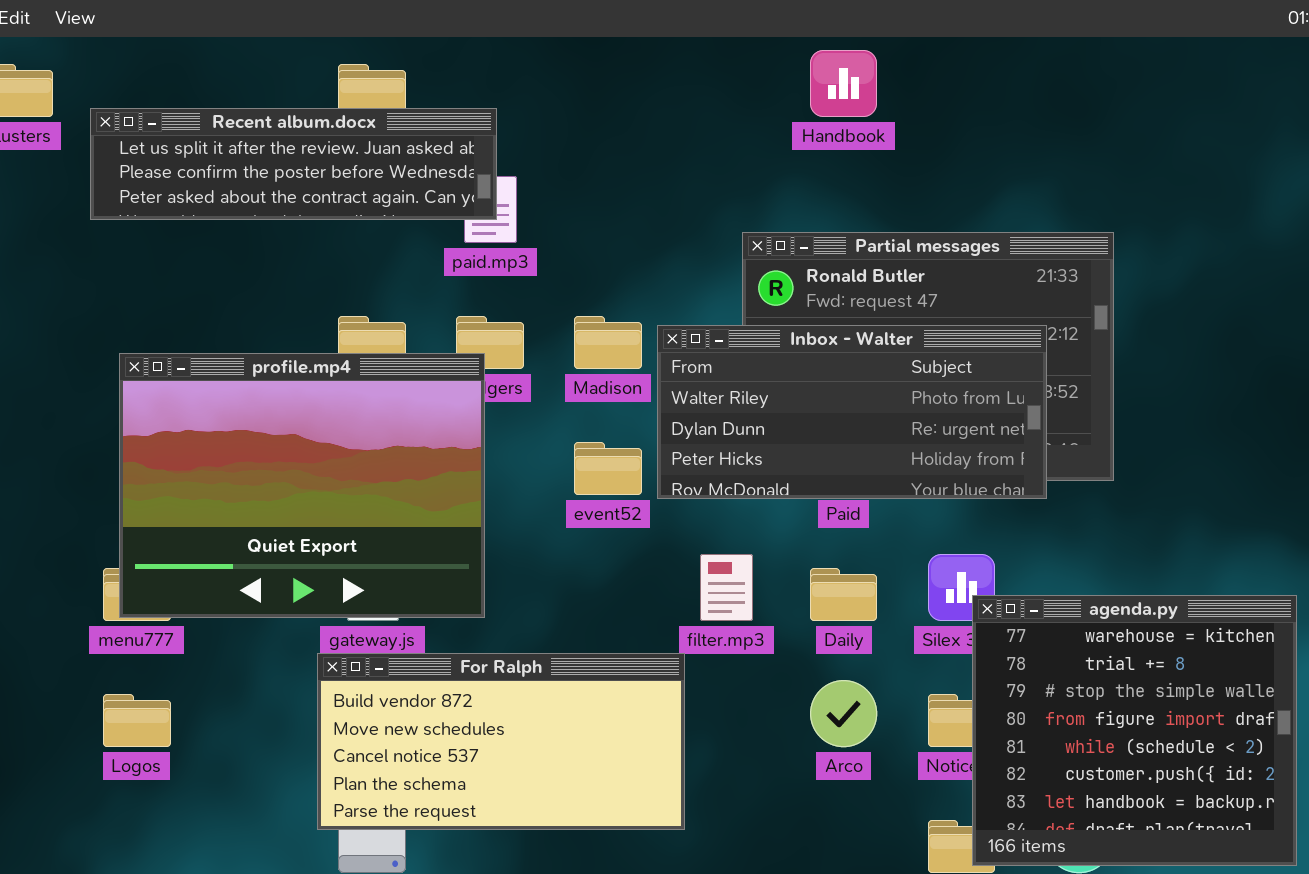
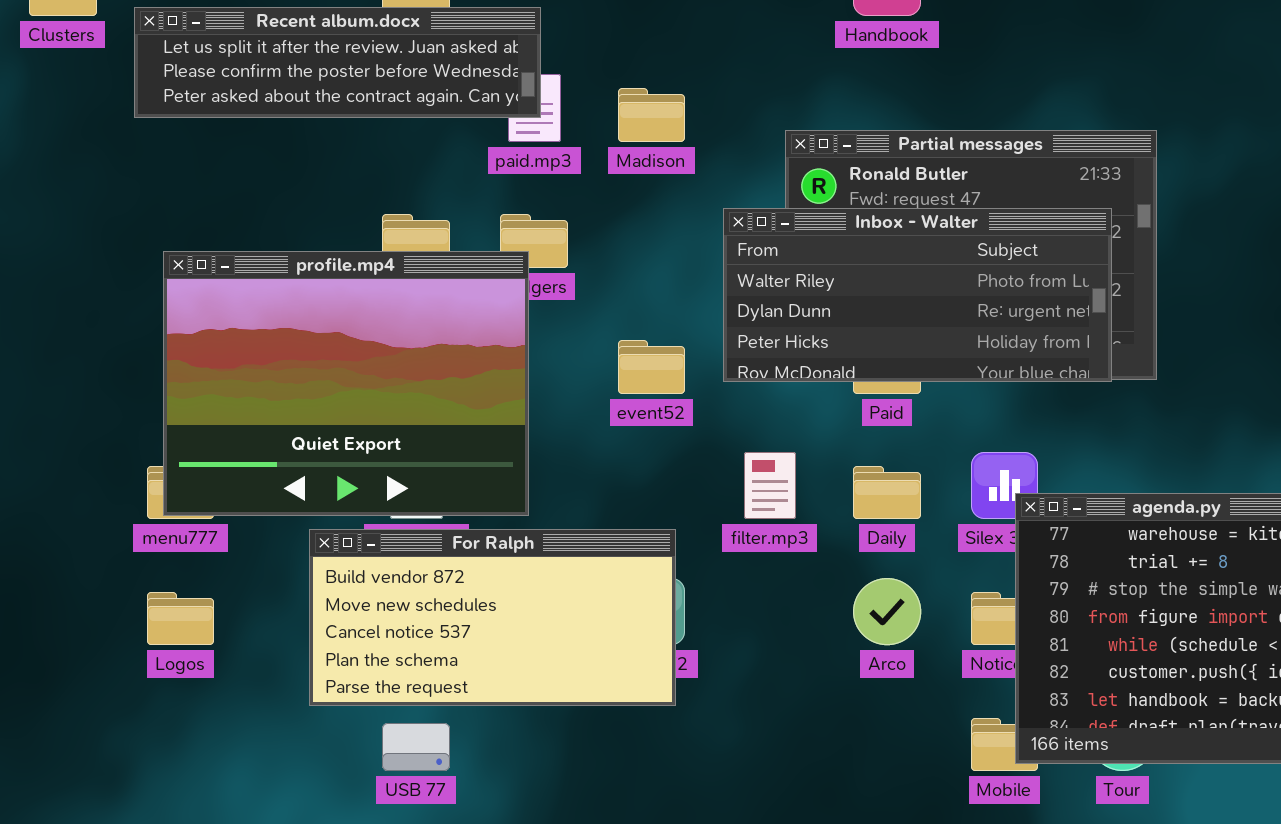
Madison: [574,316,642,369] -> [618,88,685,142], moved
Inbox - Walter: [657,325,1047,499] -> [723,208,1112,382], moved
For Ralph: [317,653,685,830] -> [309,529,676,706], moved

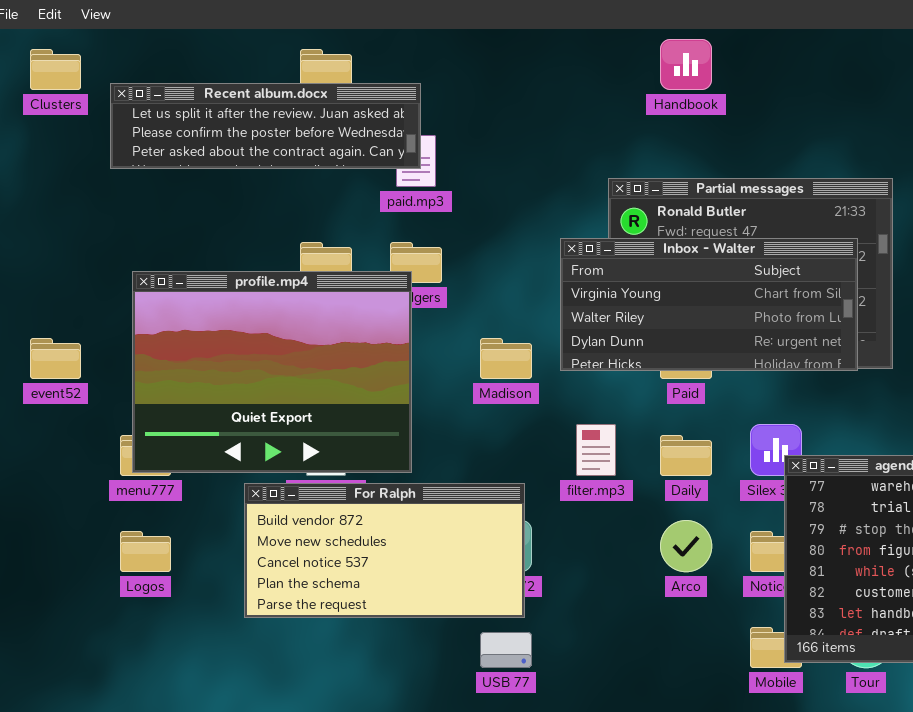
Madison: [618,88,685,142] -> [480,338,532,379], moved
Inbox - Walter: [723,208,1112,382] -> [560,238,858,371], scrolled up 1 row
event52: [618,340,685,394] -> [30,338,81,379], moved
USB 77: [382,723,450,771] -> [480,632,532,668], moved

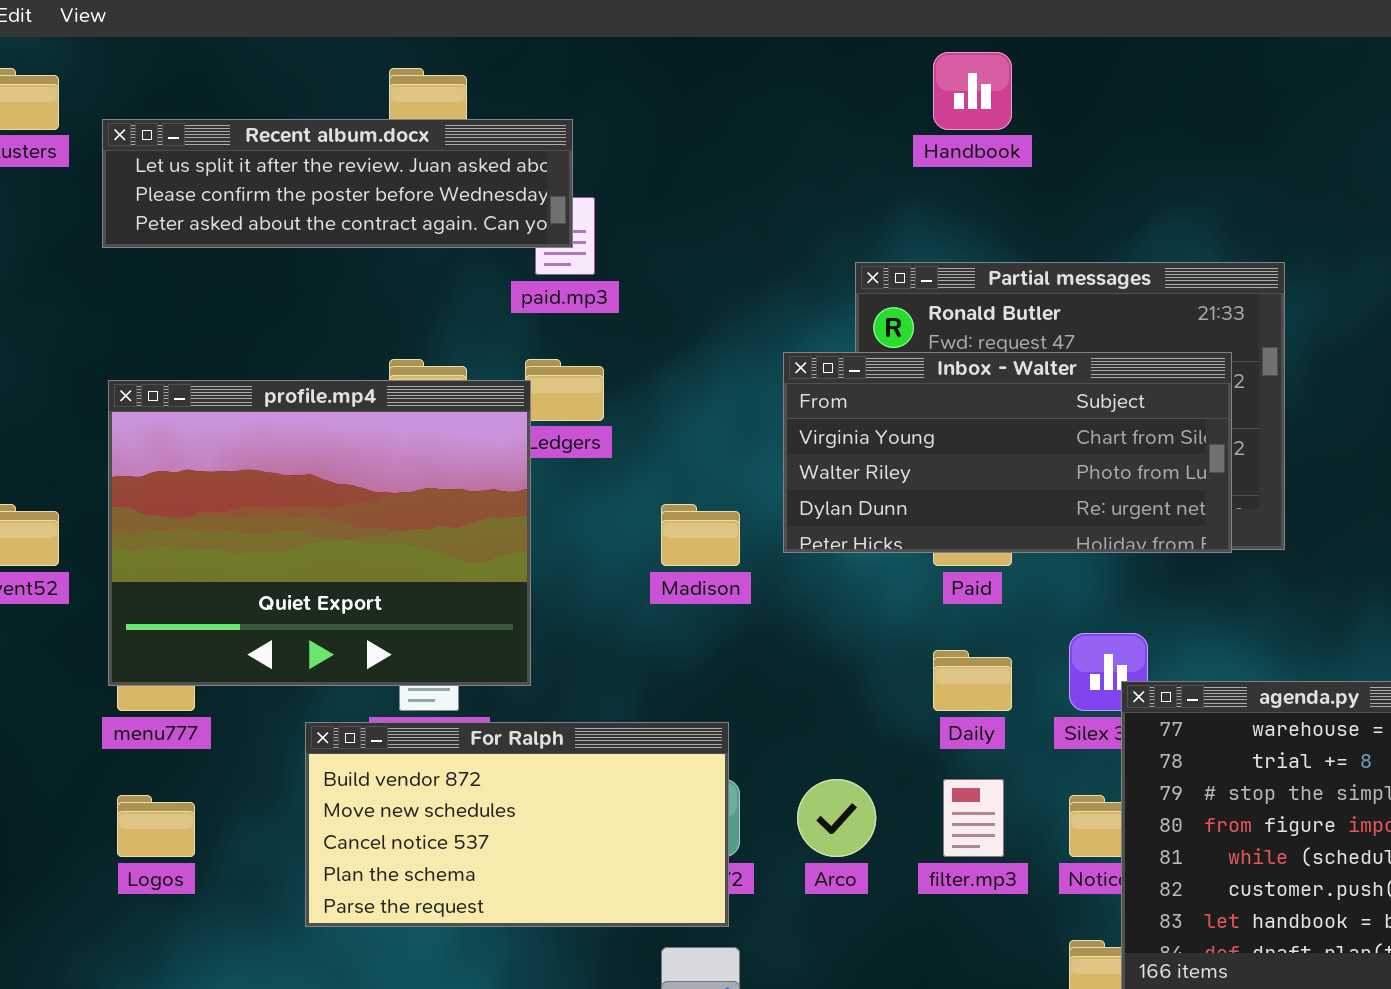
profile.mp4: [132,271,412,473] -> [108,380,531,686], moved
filter.mp3: [576,424,616,476] -> [943,779,1004,857], moved
Arco: [660,520,712,572] -> [797,779,876,857], moved

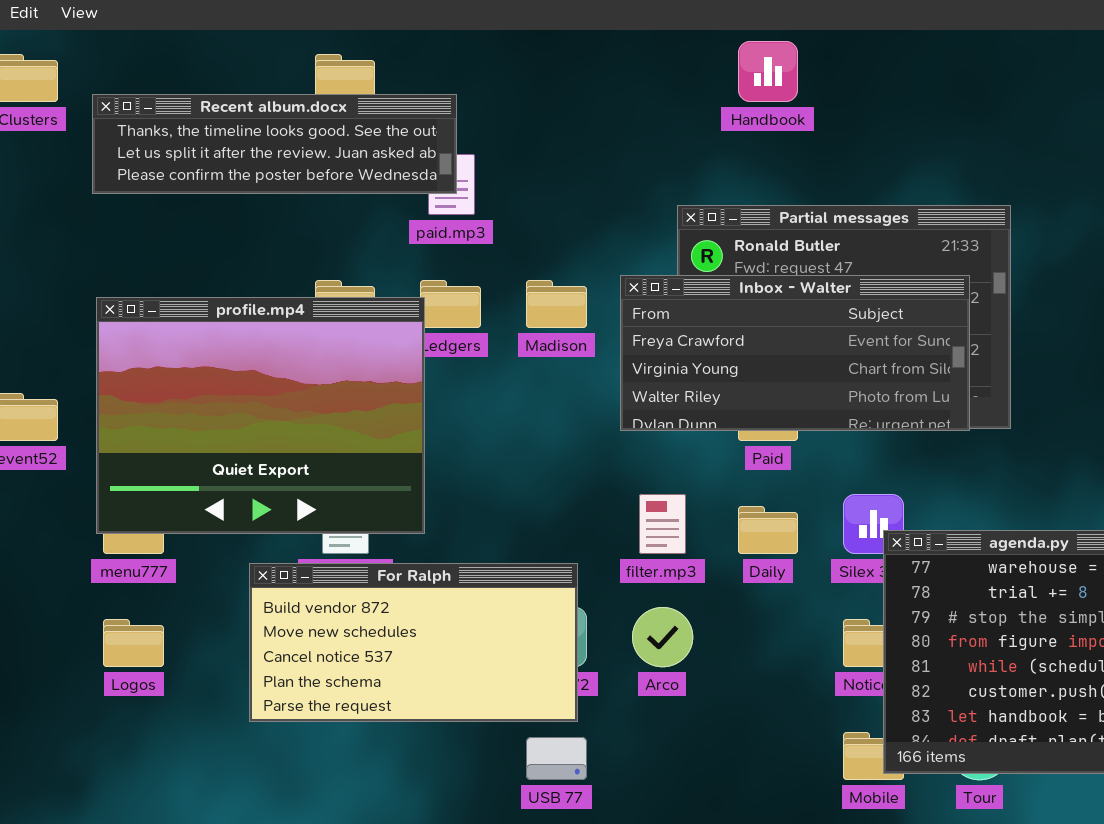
Recent album.docx: [102,119,573,248] -> [92,94,457,194], scrolled up 1 row
Inbox - Walter: [783,352,1232,553] -> [620,275,970,431], scrolled up 1 row
Madison: [661,504,740,566] -> [526,280,587,328], moved
filter.mp3: [943,779,1004,857] -> [639,494,686,554], moved

